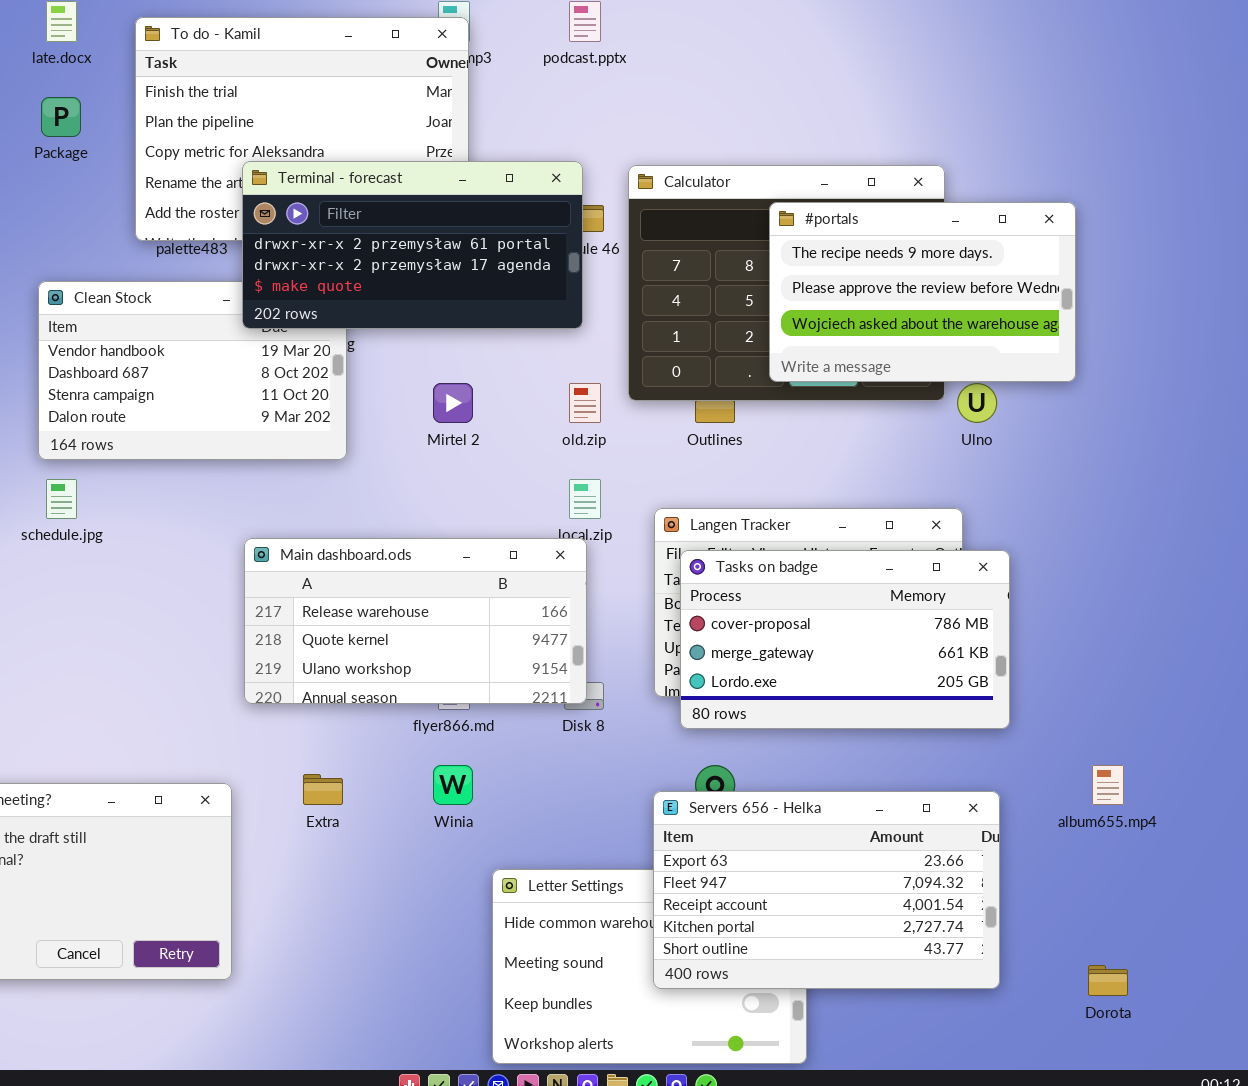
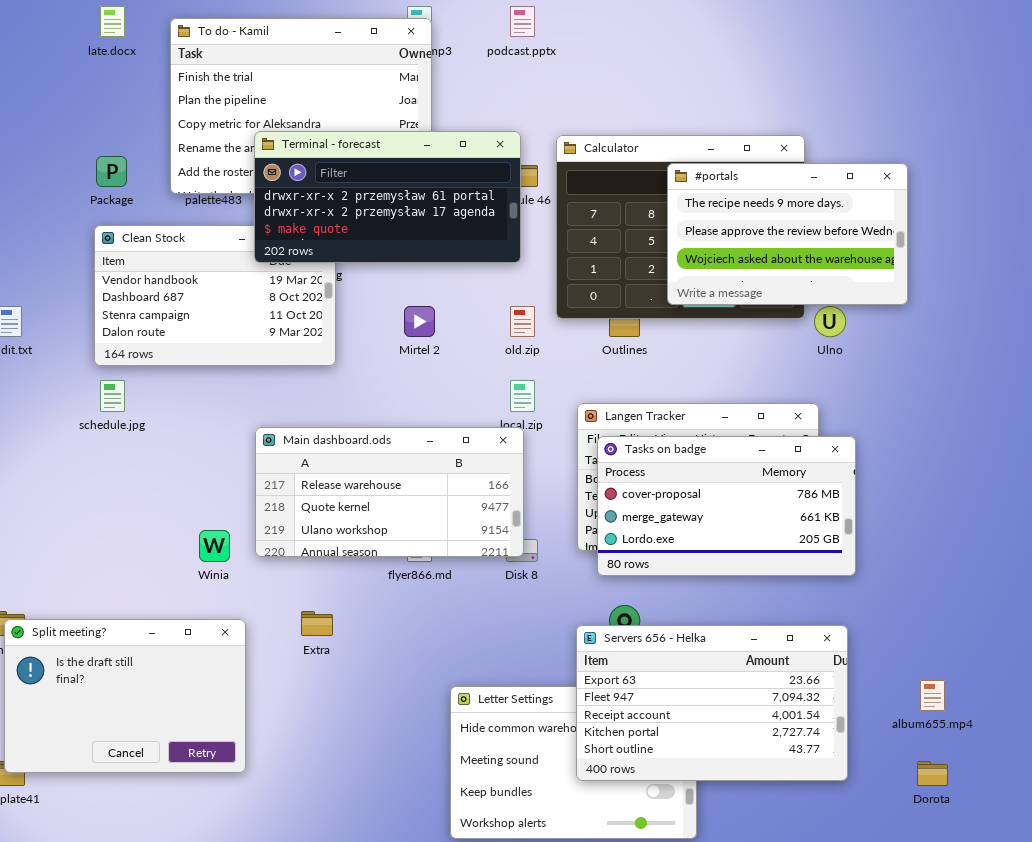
Package: [41,97,81,137] -> [96,156,127,187], moved
Winia: [433,765,473,805] -> [199,530,230,562], moved
album655.mp4: [1092,765,1124,805] -> [920,680,945,711], moved

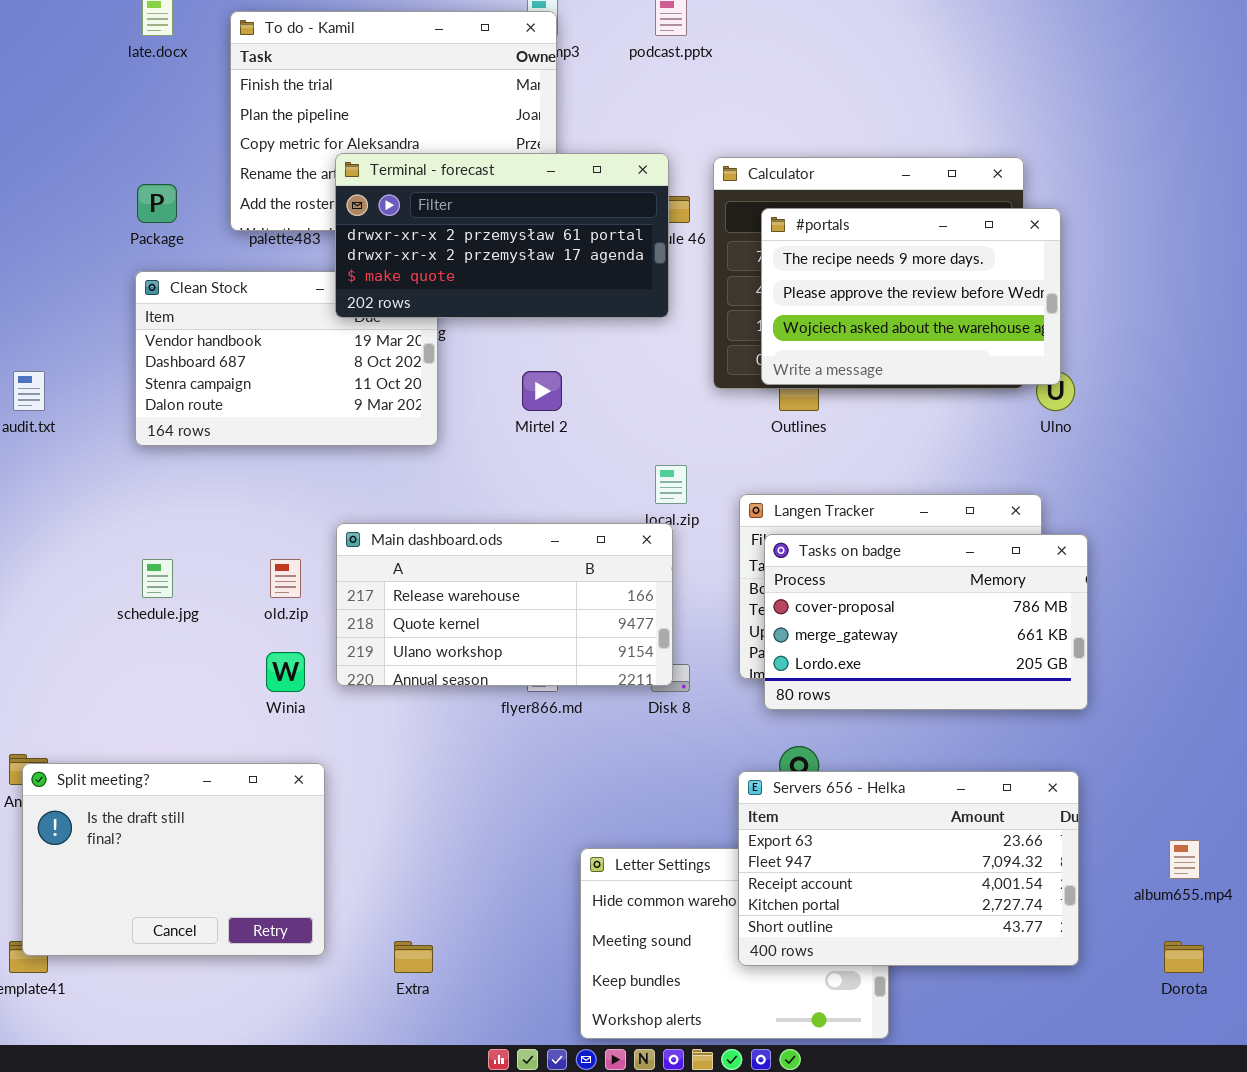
#portals: [667,163,908,305] -> [761,208,1061,385], moved
old.zip: [510,306,535,337] -> [270,559,301,598], moved
schedule.jpg: [100,380,125,412] -> [142,559,173,598], moved
Extra: [301,611,333,636] -> [394,941,433,973], moved

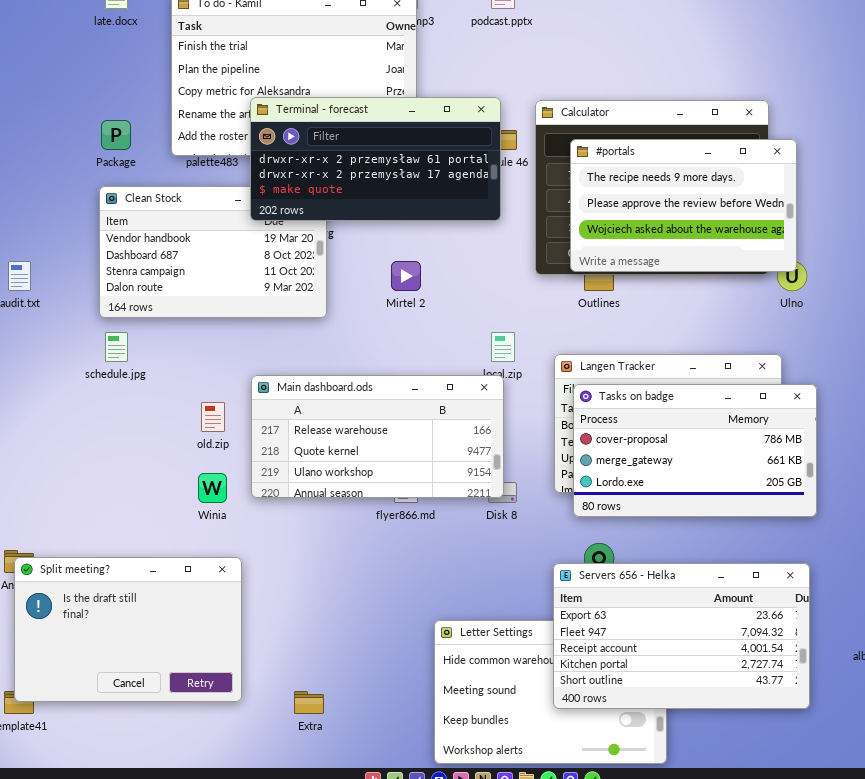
schedule.jpg: [142,559,173,598] -> [105,332,128,362], moved

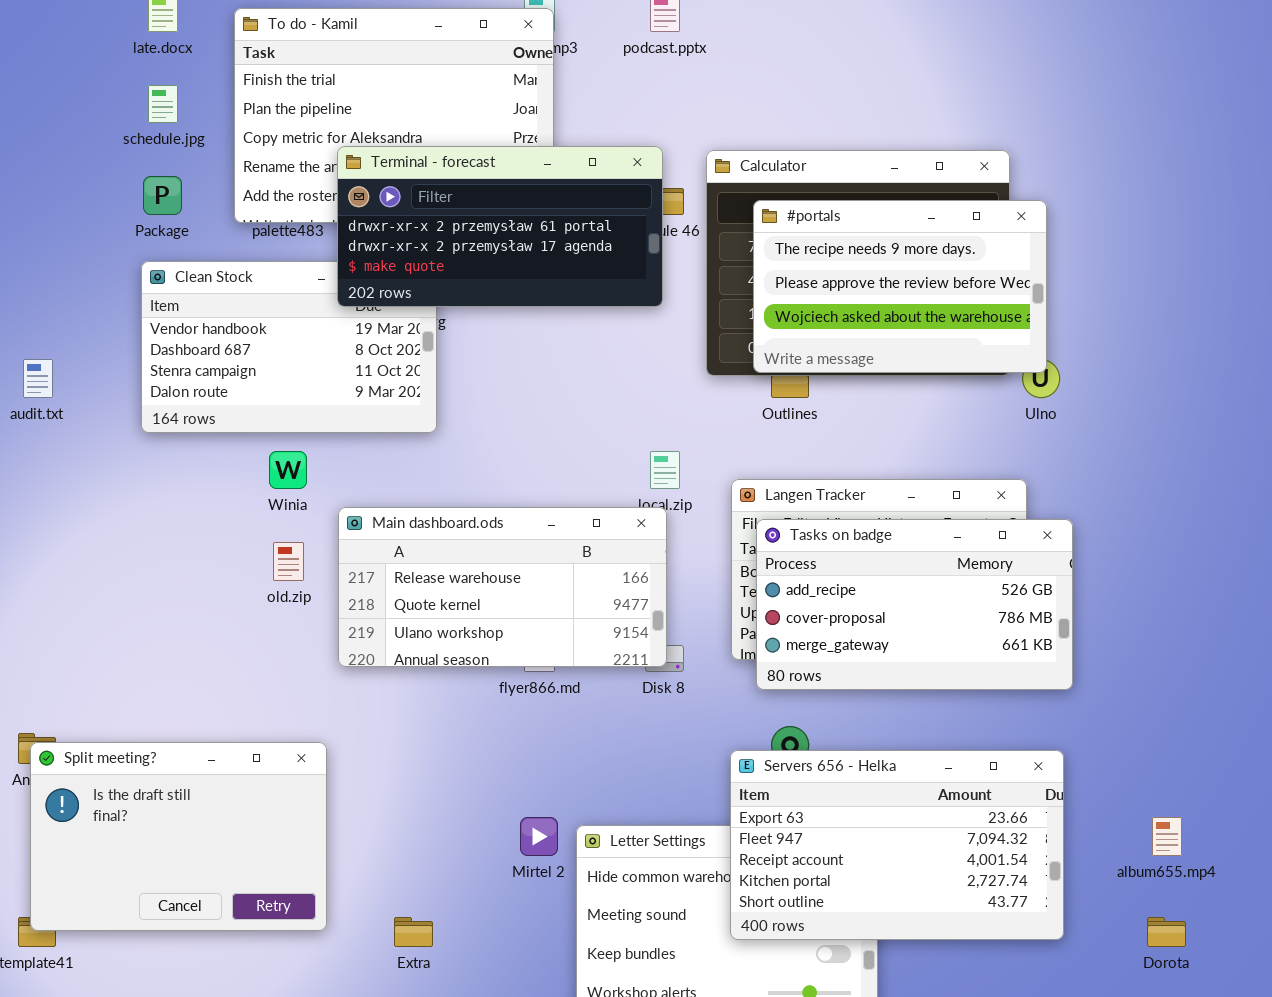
Mirtel 2: [391,261,421,291] -> [520,817,558,856], moved
schedule.jpg: [105,332,128,362] -> [148,85,178,123], moved
Tasks on badge: [573,384,817,517] -> [756,519,1073,690], scrolled up 1 row
Winia: [198,473,227,503] -> [269,451,307,489], moved

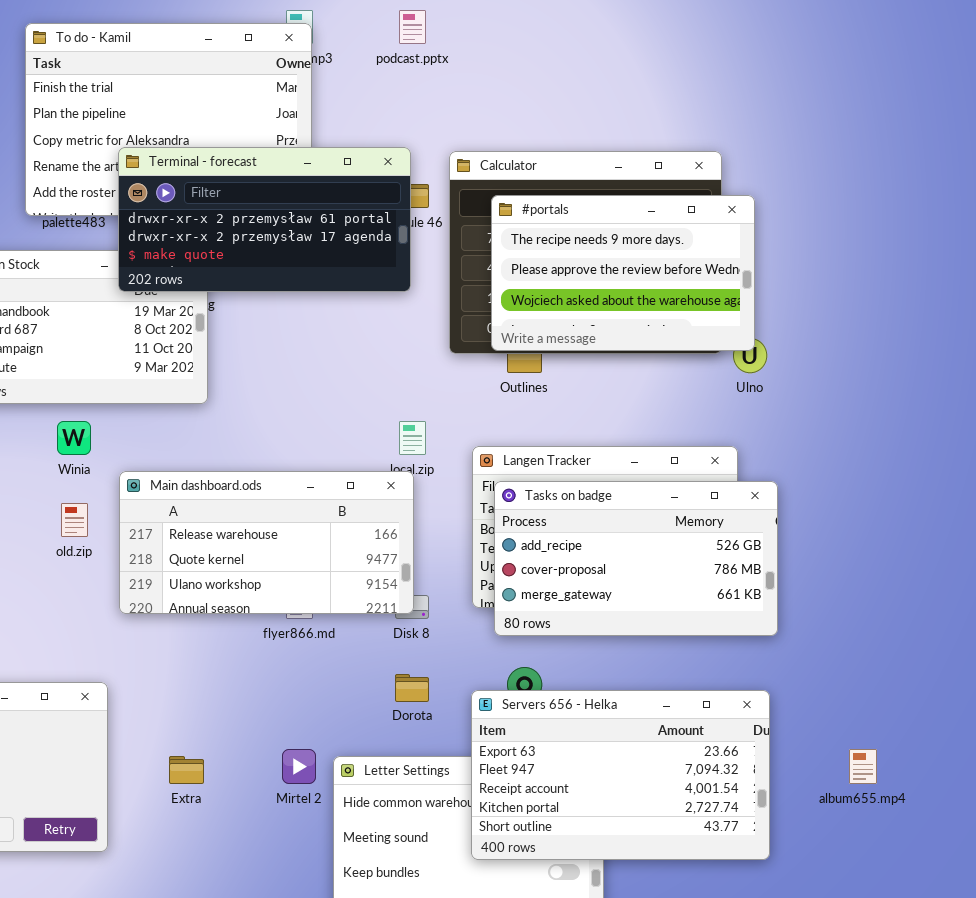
Extra: [394,917,433,947] -> [169,756,204,784], moved
Dorota: [1147,917,1186,947] -> [395,674,429,702], moved

